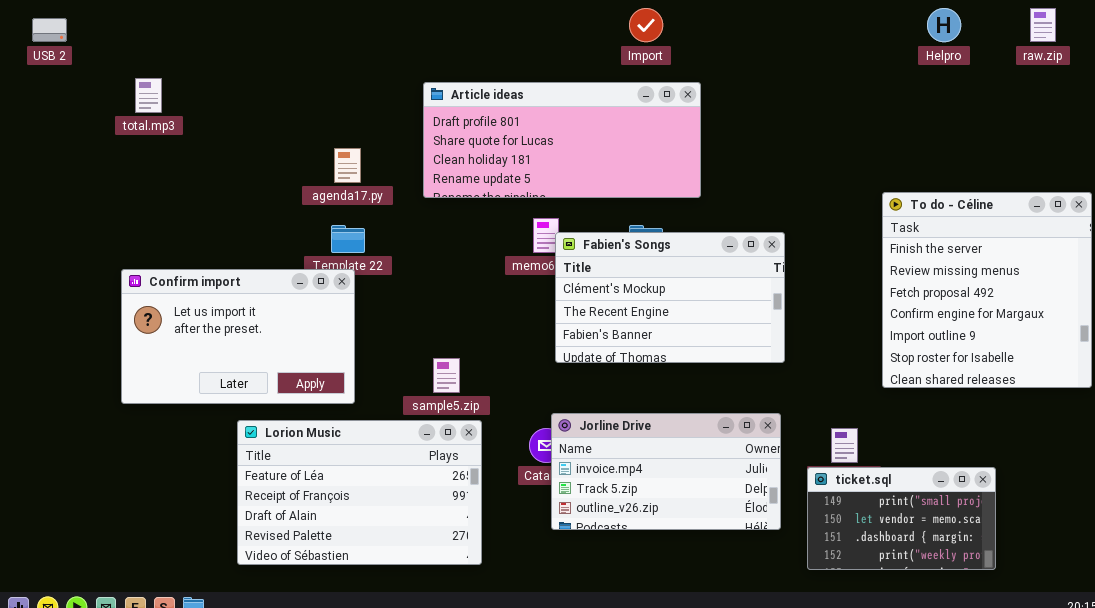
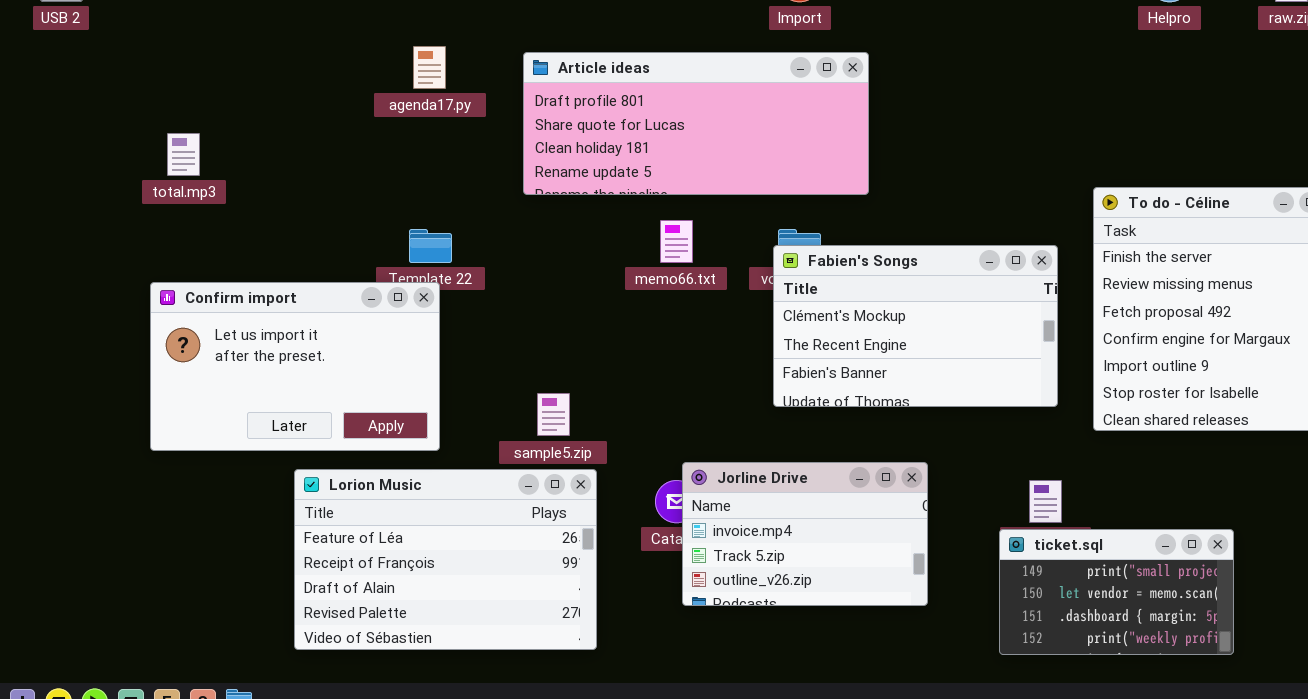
total.mp3: [135,78,162,113] -> [167,133,200,176], moved
agenda17.py: [334,148,361,183] -> [413,46,446,89], moved
Fabien's Songs: [555,232,785,363] -> [773,245,1058,407], moved
Jorline Drive: [551,413,781,530] -> [682,462,928,606], resized

